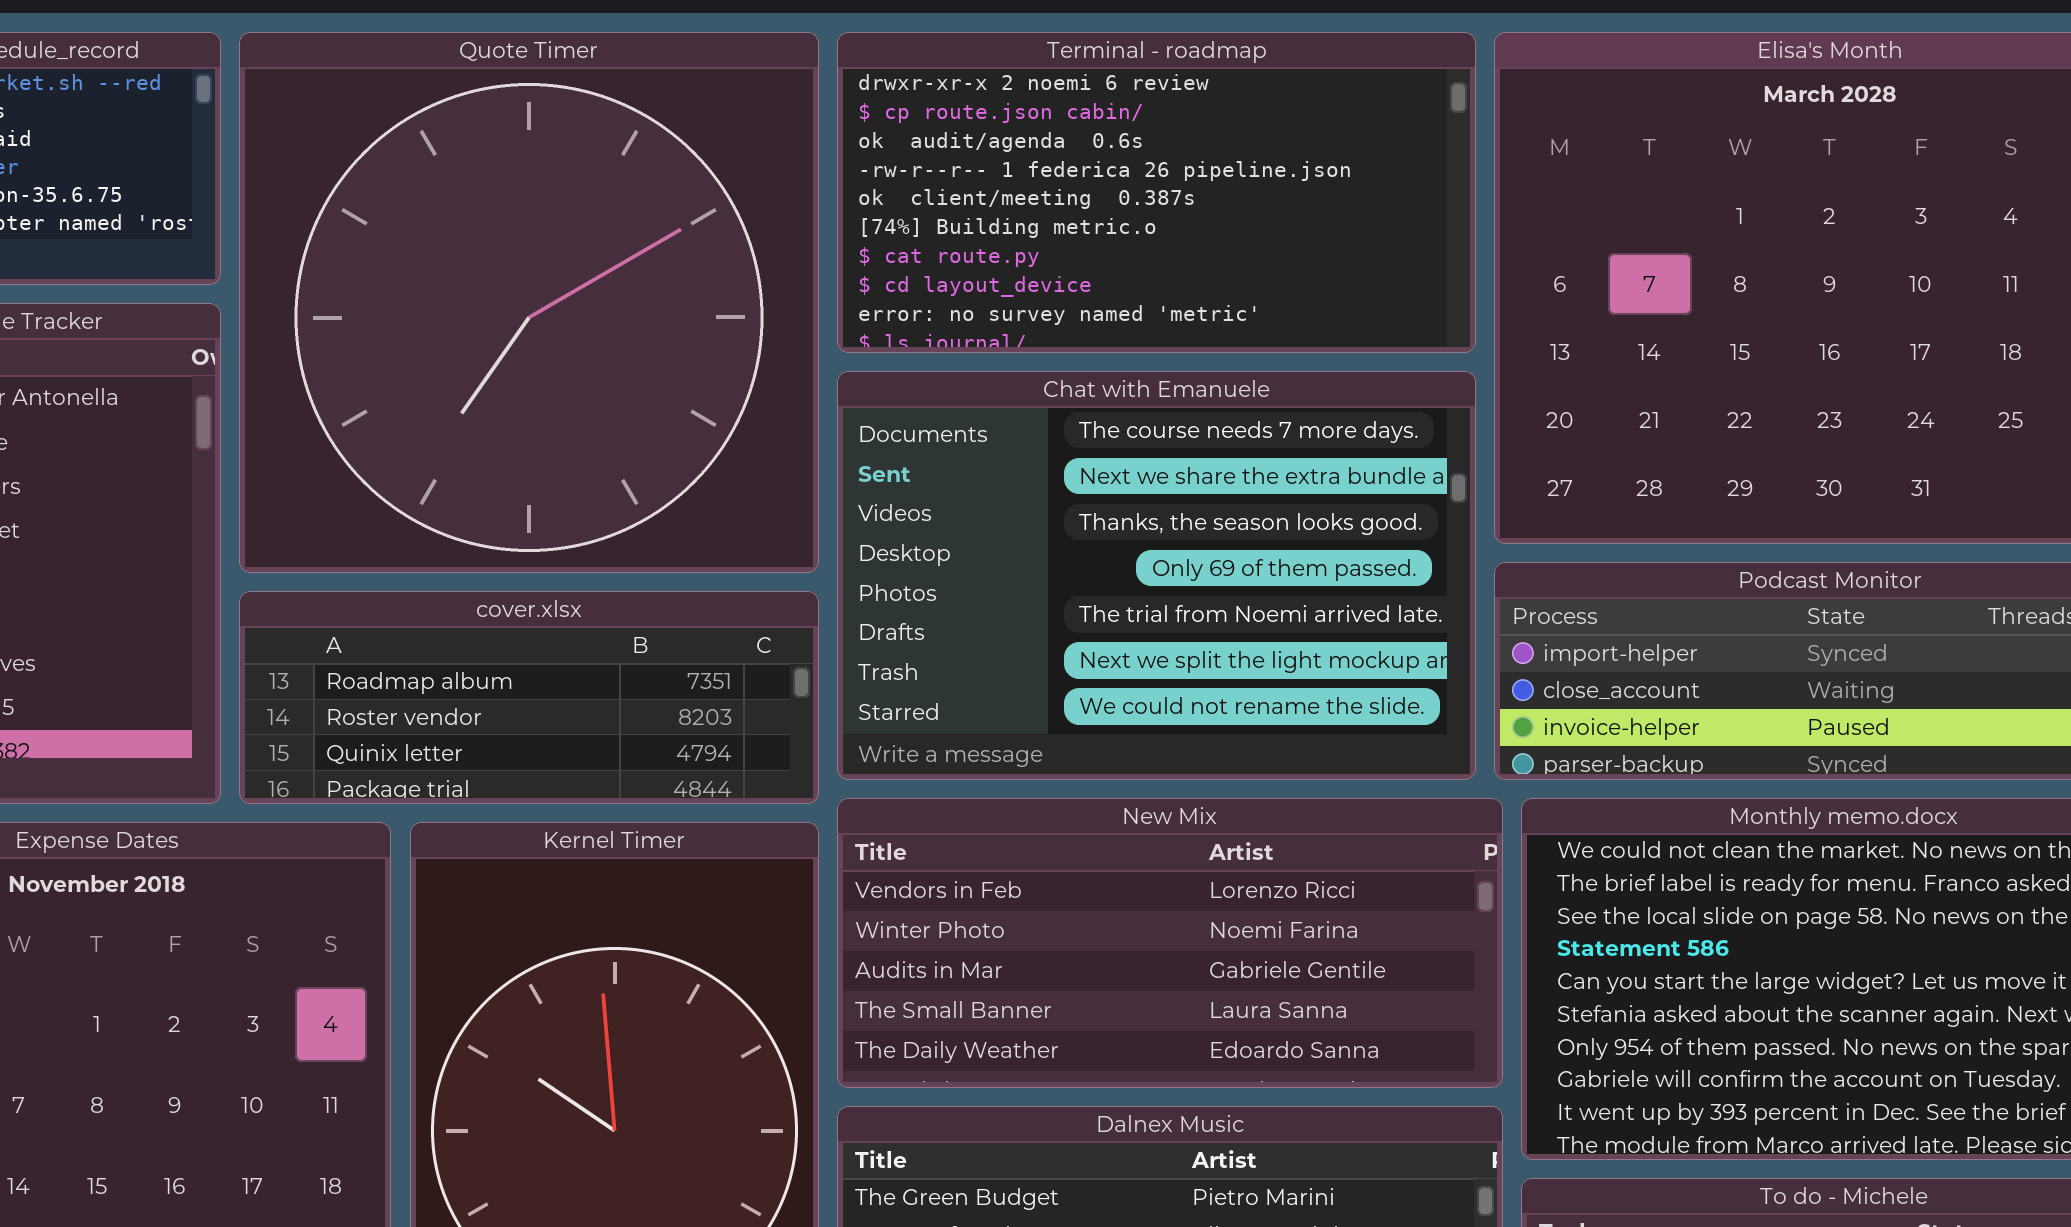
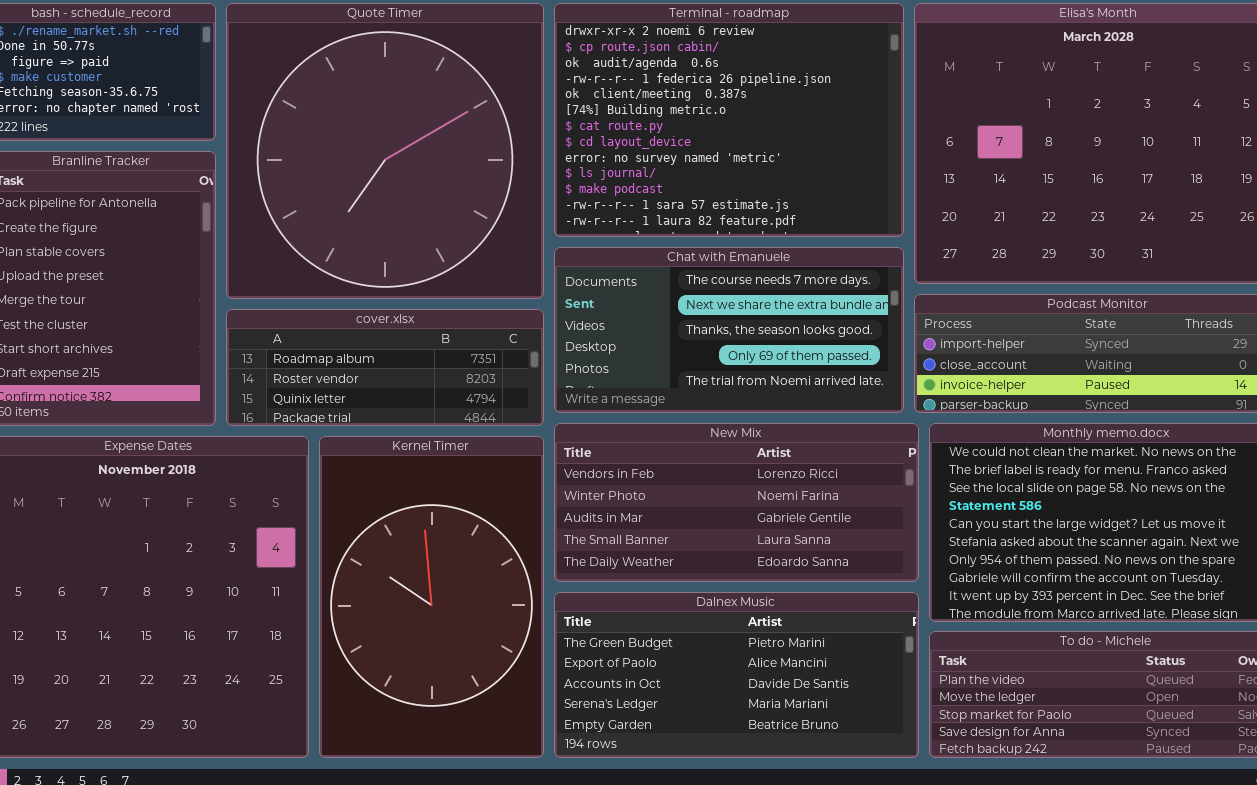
Terminal - roadmap: [837,32,1476,353] -> [554,3,904,237], resized
Chat with Emanuele: [837,371,1476,780] -> [554,247,904,413], resized

